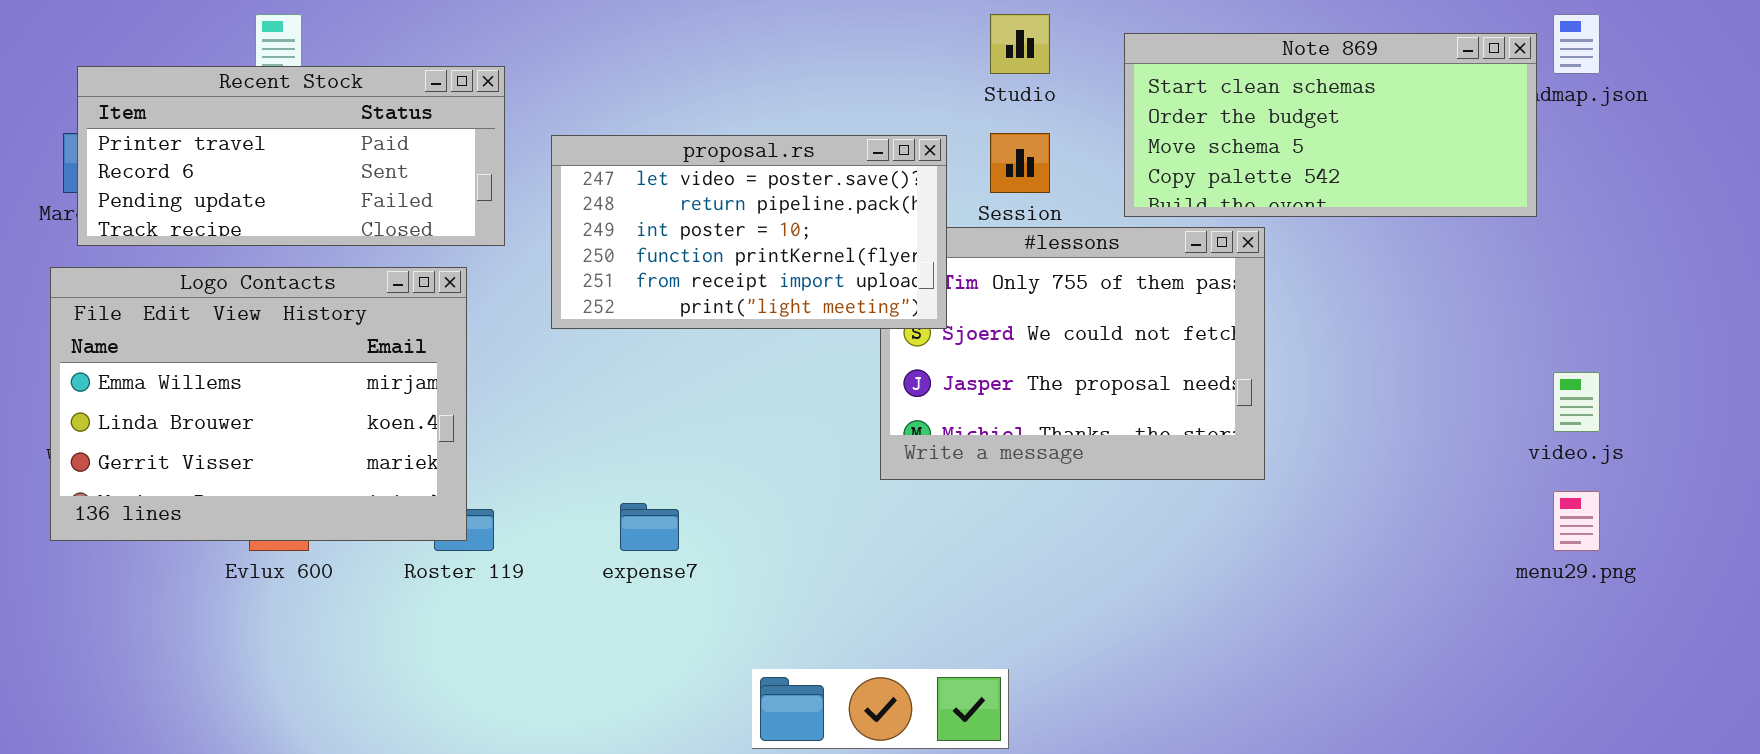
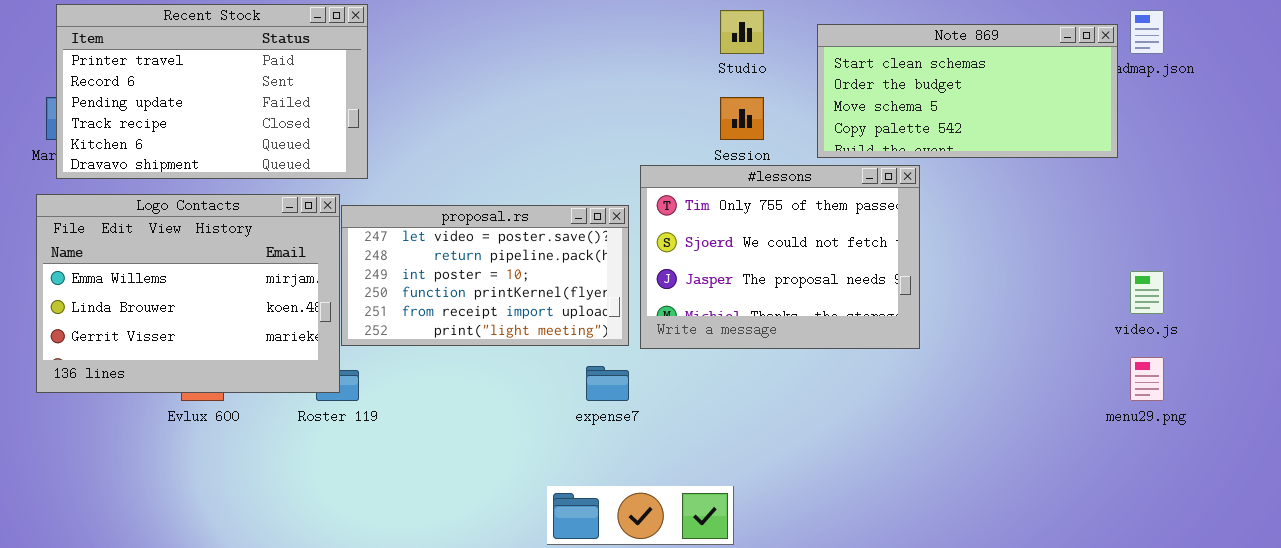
Recent Stock: [77,66,505,246] -> [56,4,368,179], resized
proposal.rs: [551,135,947,329] -> [341,205,629,346], moved
expense7: [620,503,679,551] -> [586,366,629,401], moved

